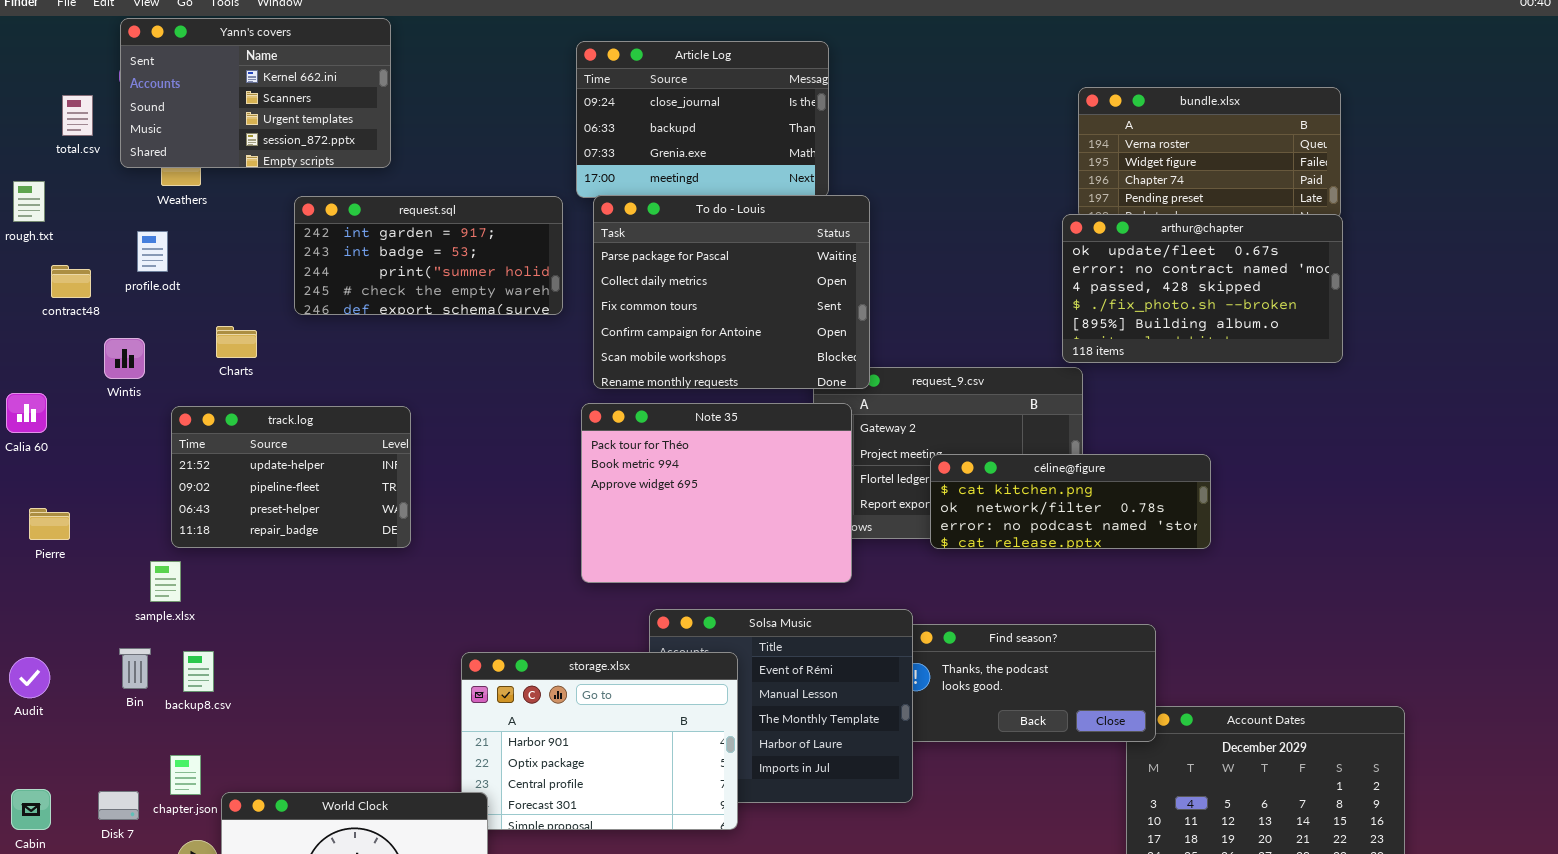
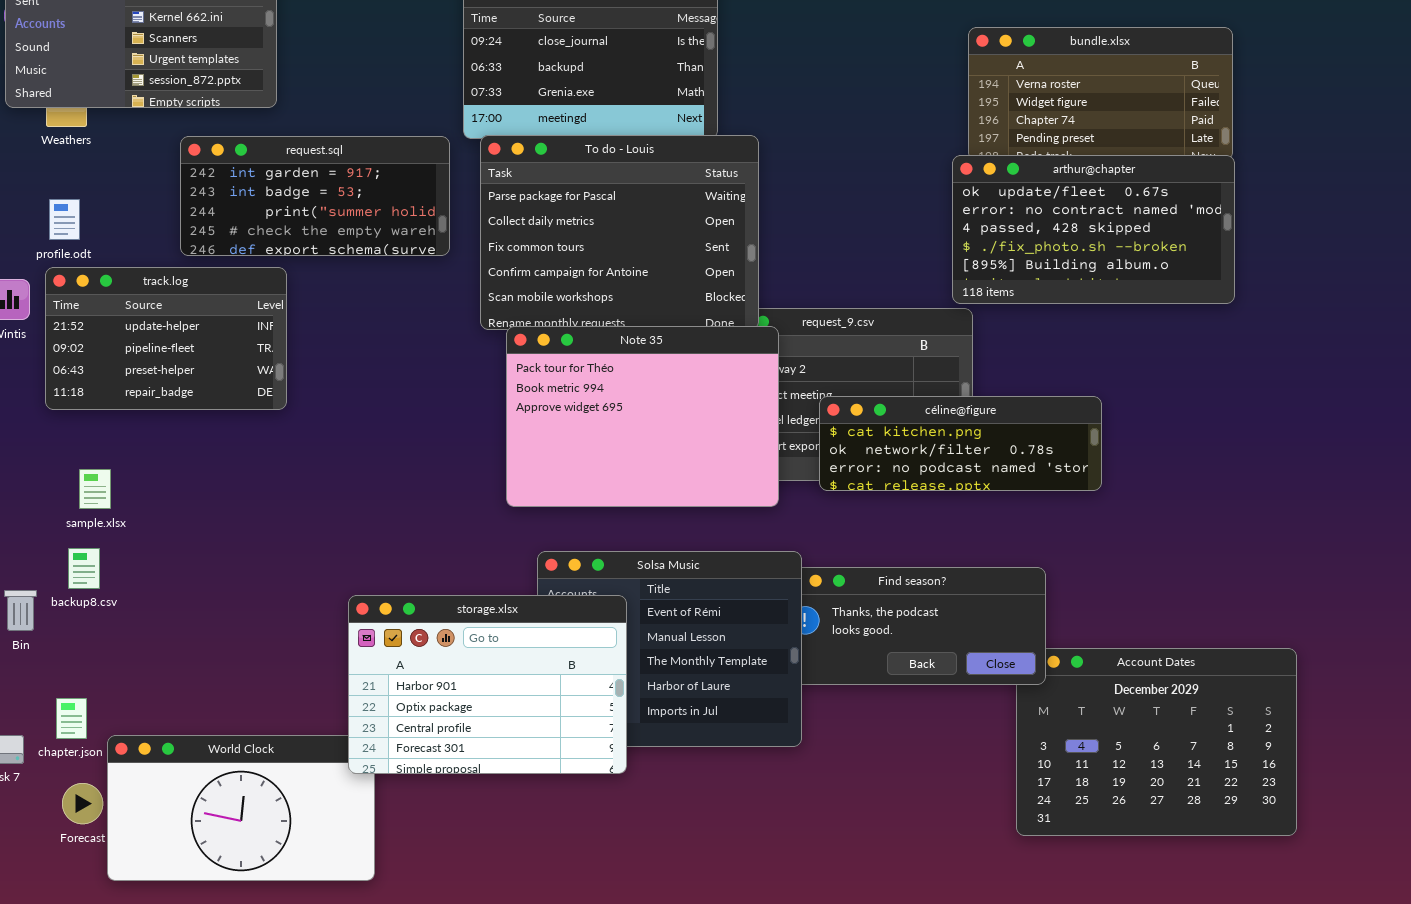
profile.odt: [137,231,168,272] -> [49,199,80,240], moved
Note 35: [581,403,852,583] -> [506,326,779,507], moved
track.log: [171,406,411,548] -> [45,267,287,410], moved
sample.xlsx: [150,561,181,602] -> [79,469,111,509], moved
backup8.csv: [183,651,214,692] -> [68,548,100,589], moved
storage.xlsx: [461,652,738,830] -> [348,595,627,774], raised

